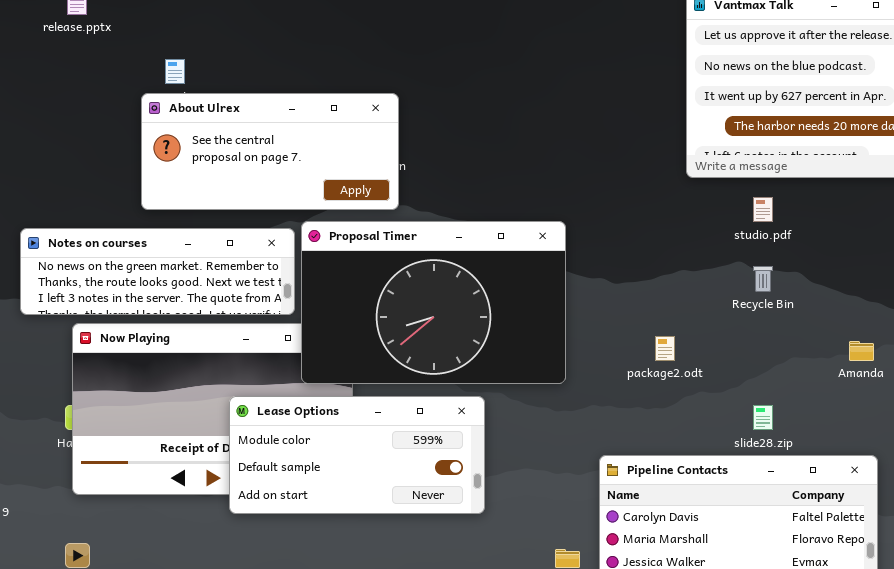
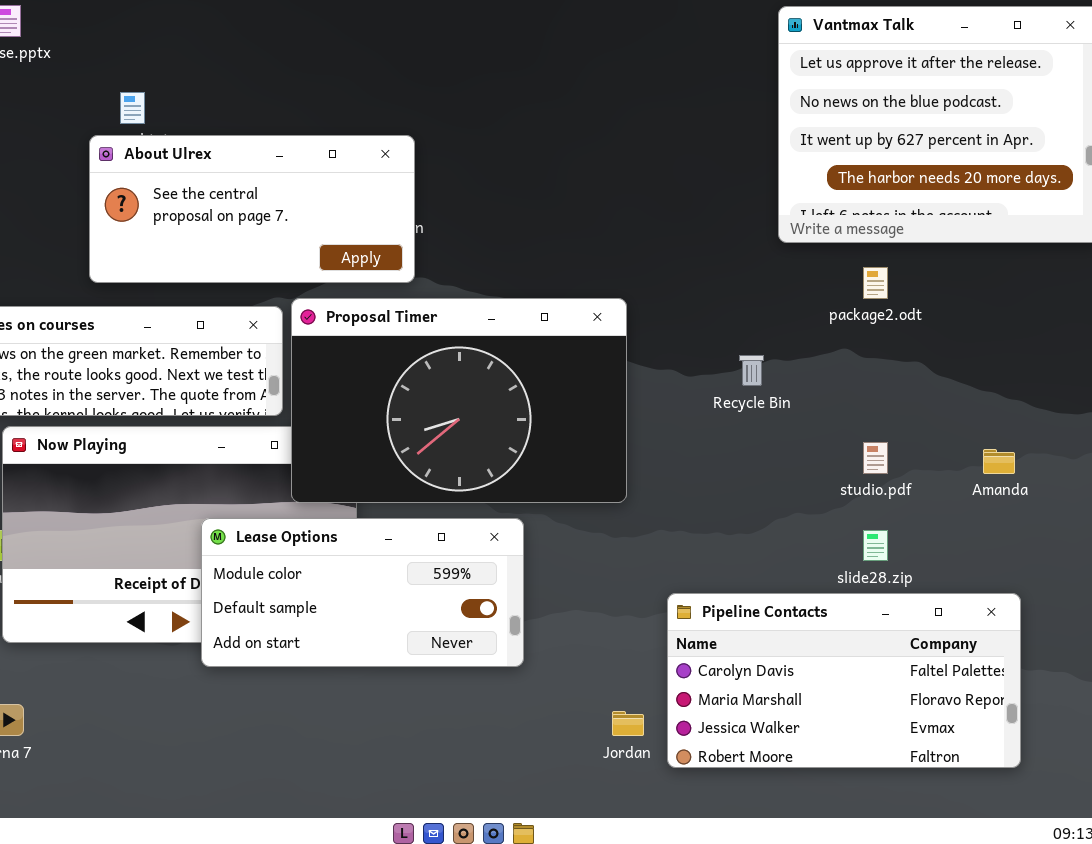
studio.pdf: [753,197,773,222] -> [863,442,888,474], moved
Recycle Bin: [753,266,773,292] -> [739,355,764,386], moved
package2.odt: [655,336,675,361] -> [863,267,888,299], moved

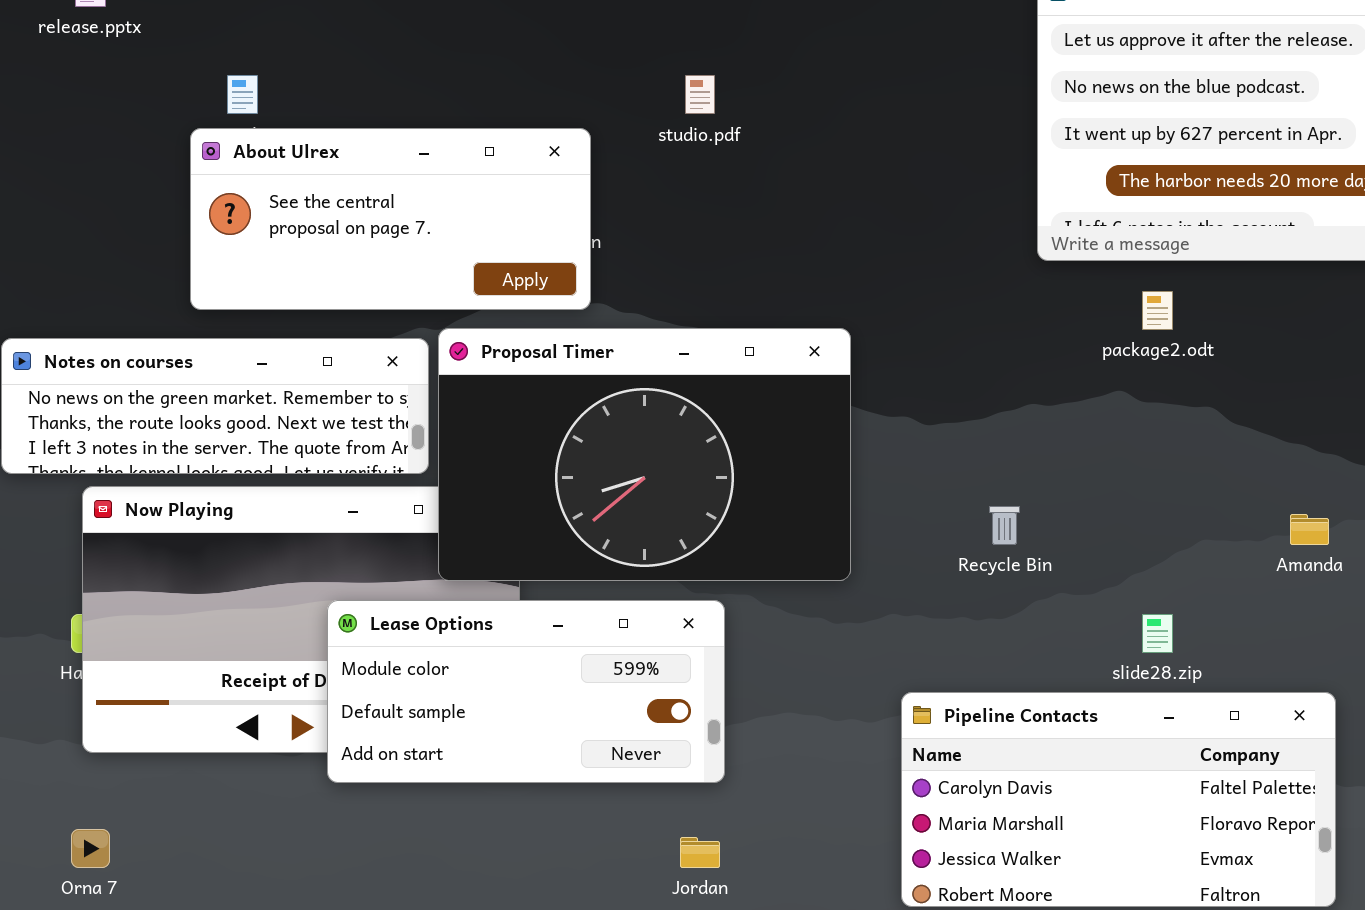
Recycle Bin: [739,355,764,386] -> [989,506,1020,545], moved
studio.pdf: [863,442,888,474] -> [685,75,715,114], moved
Jordan: [612,711,644,736] -> [680,837,720,868], moved

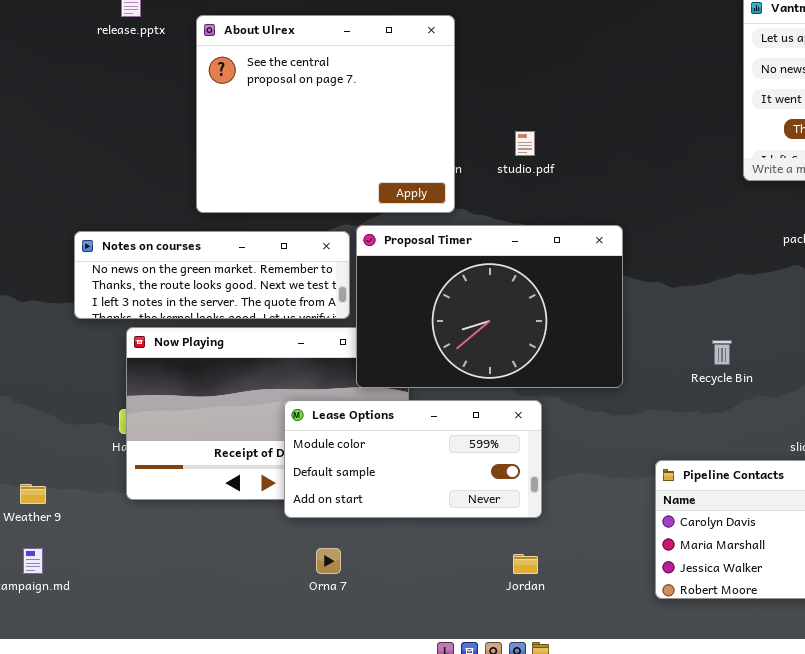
studio.pdf: [685,75,715,114] -> [515,131,535,156], moved
About Ulrex: [190,128,591,310] -> [196,15,455,213], resized
Orna 7: [71,829,110,868] -> [316,548,341,574], moved

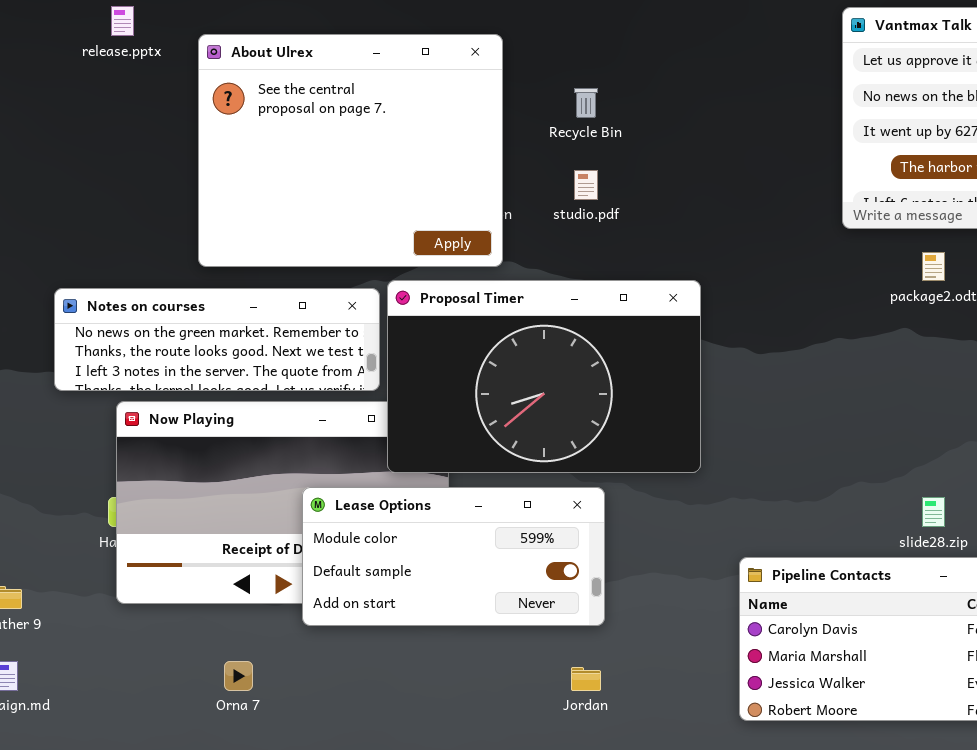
Recycle Bin: [712,340,732,365] -> [574,88,598,118], moved
Orna 7: [316,548,341,574] -> [224,661,253,691], moved

